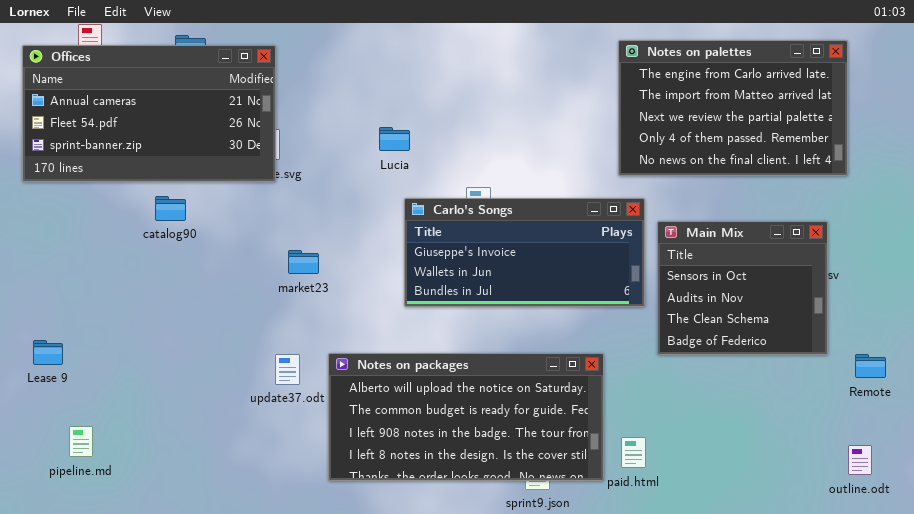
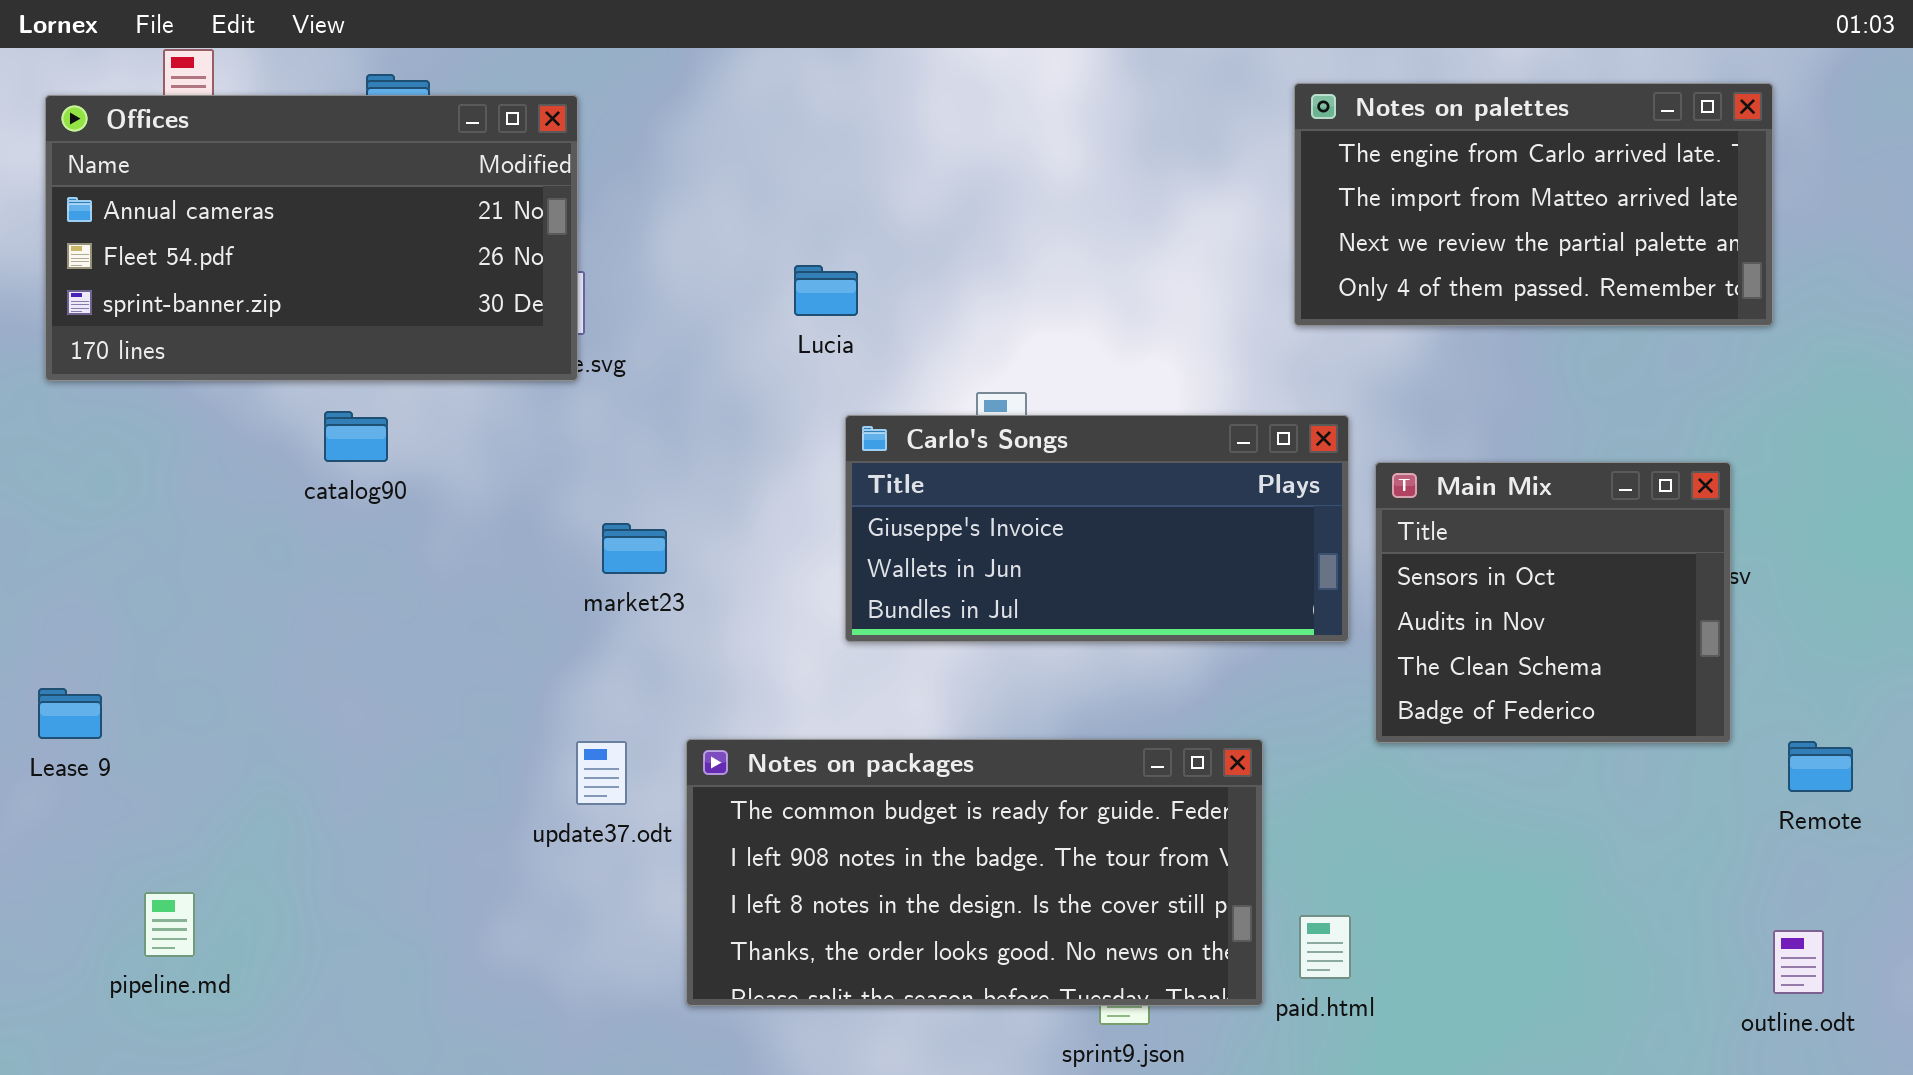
Notes on palettes: [618,40,848,176] -> [1294,83,1773,326], resized
Lease 9: [33,340,63,365] -> [38,688,102,739], moved
Notes on packages: [328,353,604,481] -> [686,739,1263,1006], scrolled down 1 row

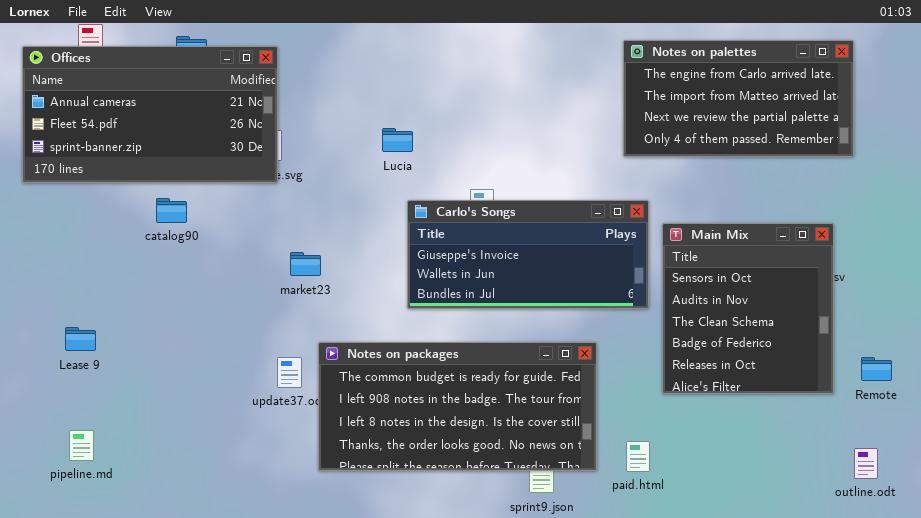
Main Mix: [1375,462,1731,743] -> [662,223,834,394], resized
Lease 9: [38,688,102,739] -> [65,327,96,351], moved
Notes on packages: [686,739,1263,1006] -> [318,342,597,471], moved

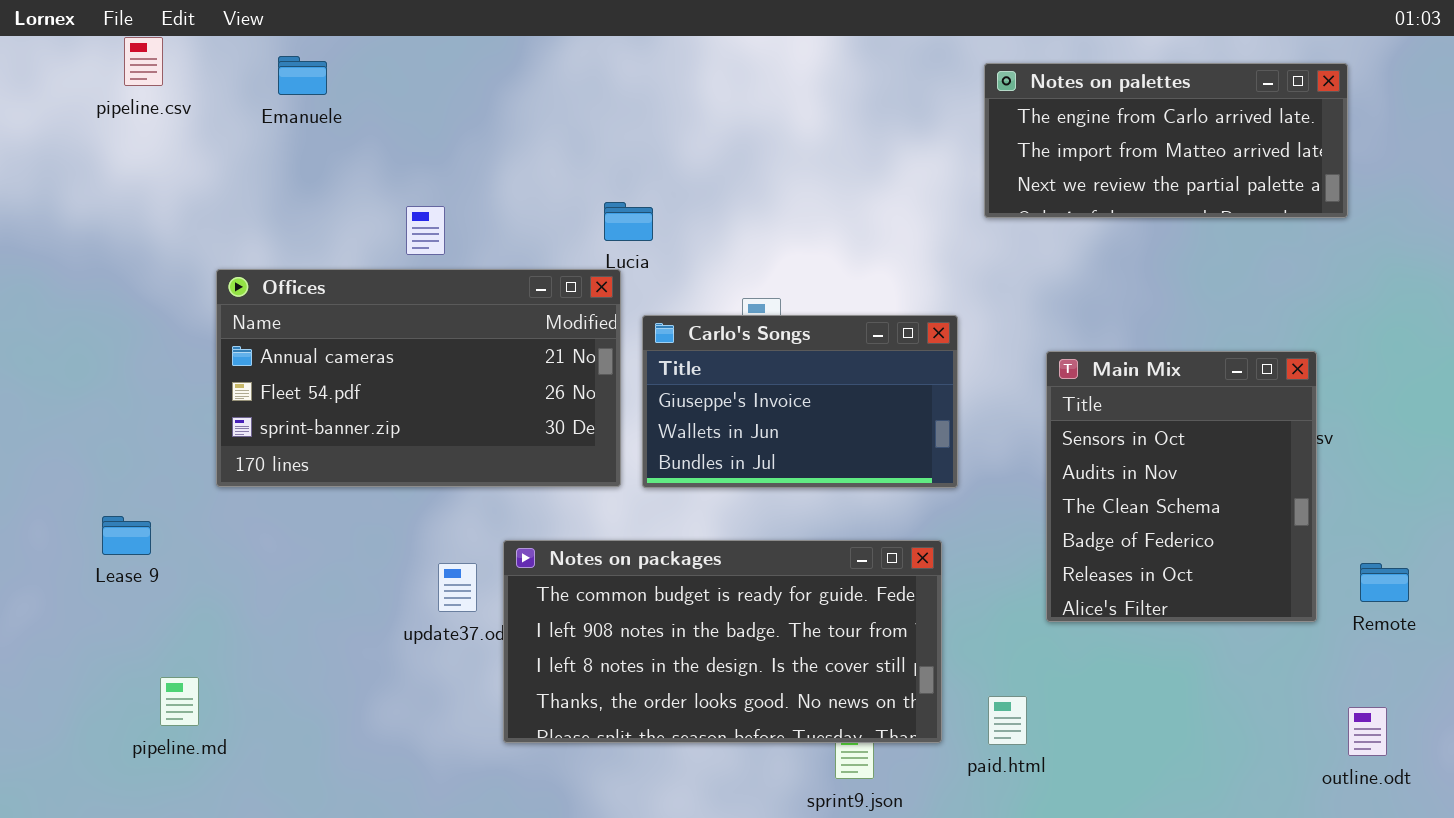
Notes on palettes: [623,40,854,157] -> [984,63,1348,218], resized
Offices: [22,46,278,183] -> [216,269,621,487], moved
Carlo's Songs: [407,200,649,309] -> [642,315,958,488], resized
pipeline.md: [69,430,94,461] -> [160,677,199,726], moved

